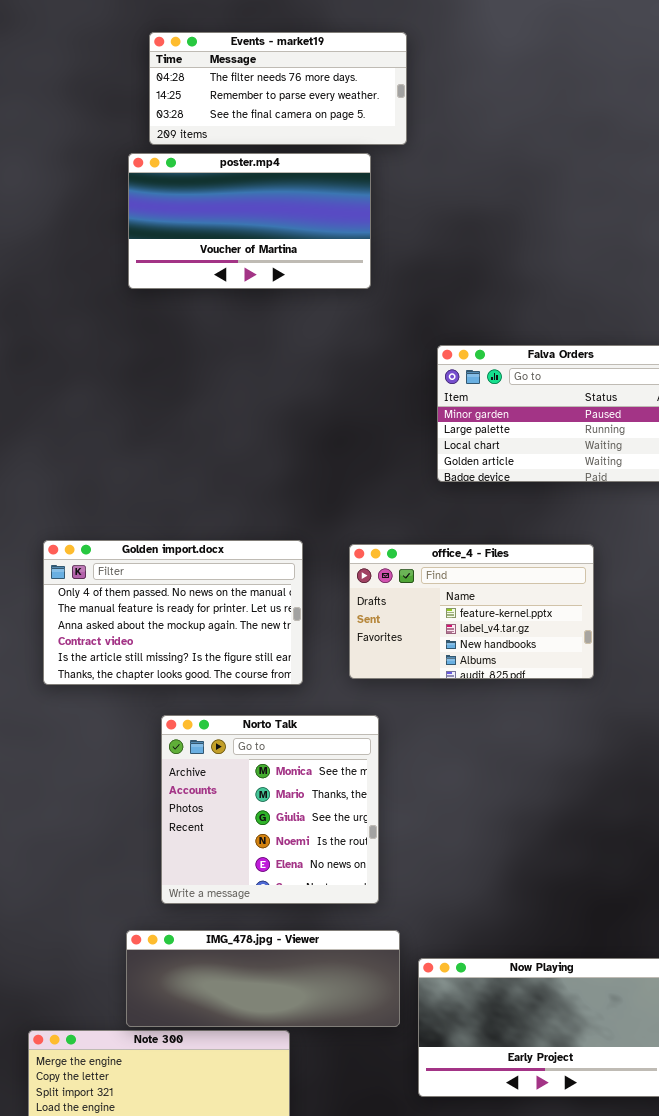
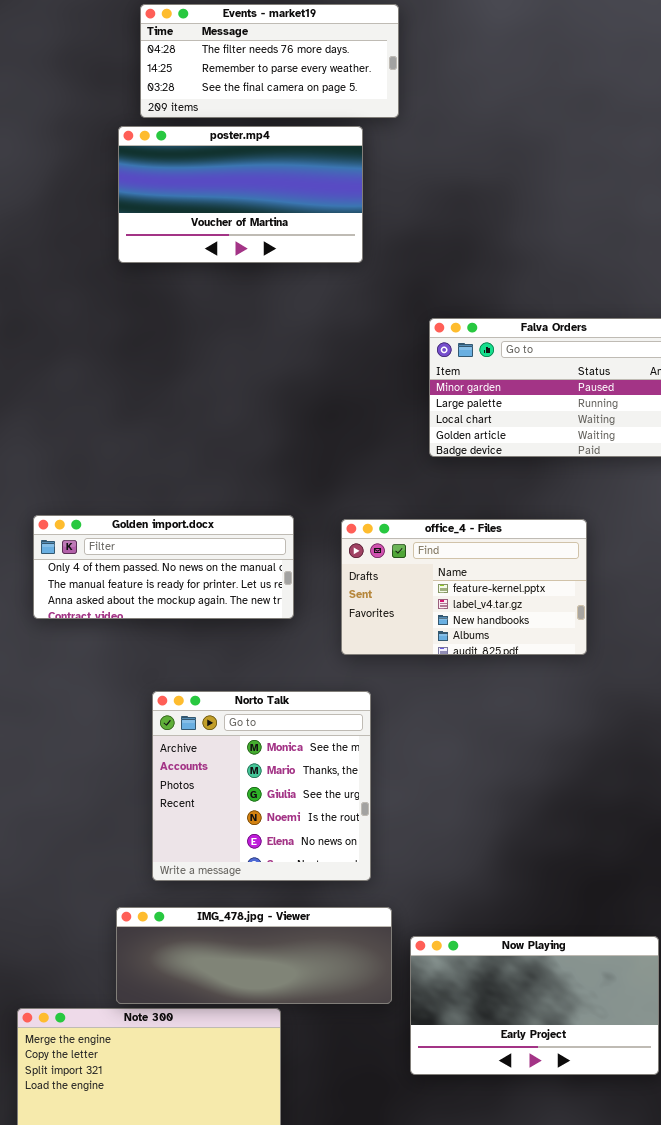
Golden import.docx: [43,540,303,685] -> [33,515,294,619], resized

